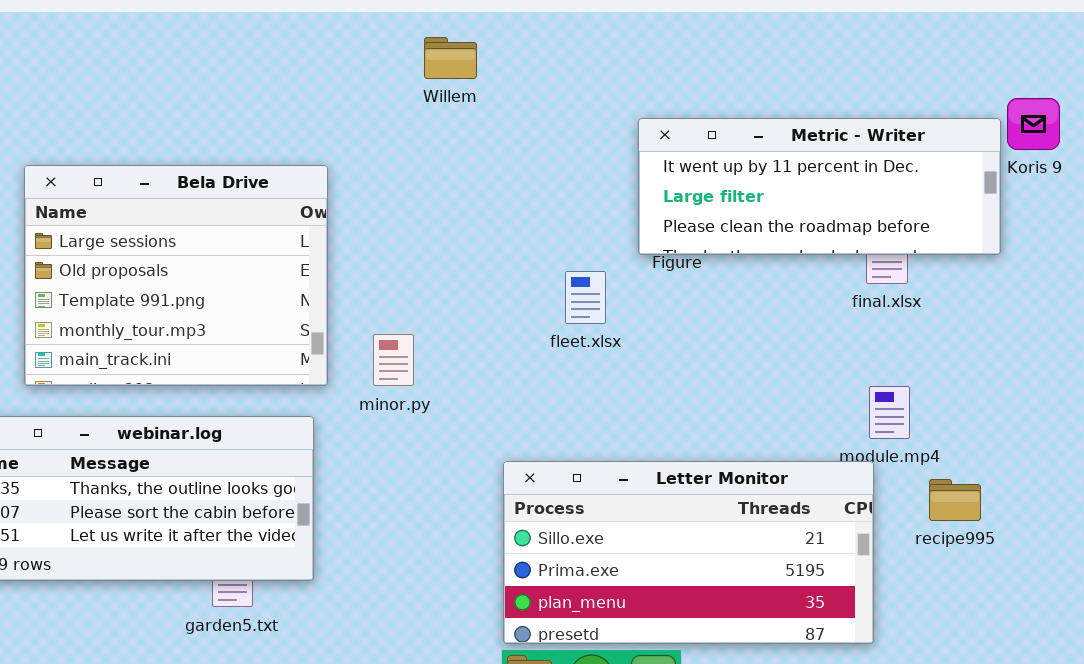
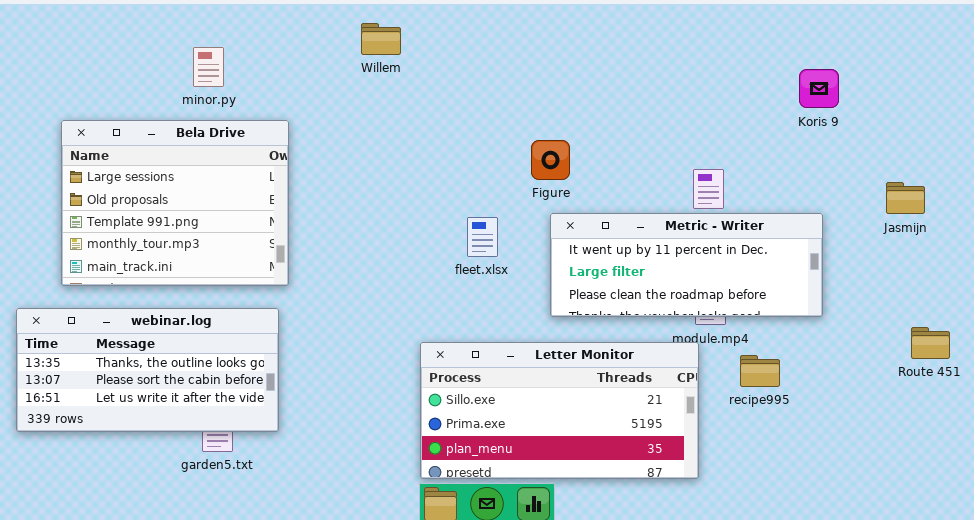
Metric - Writer: [638,118,1001,255] -> [550,213,823,317], moved
fleet.xlsx: [565,271,606,324] -> [467,217,498,257], moved
minor.py: [373,334,414,386] -> [193,47,224,87], moved

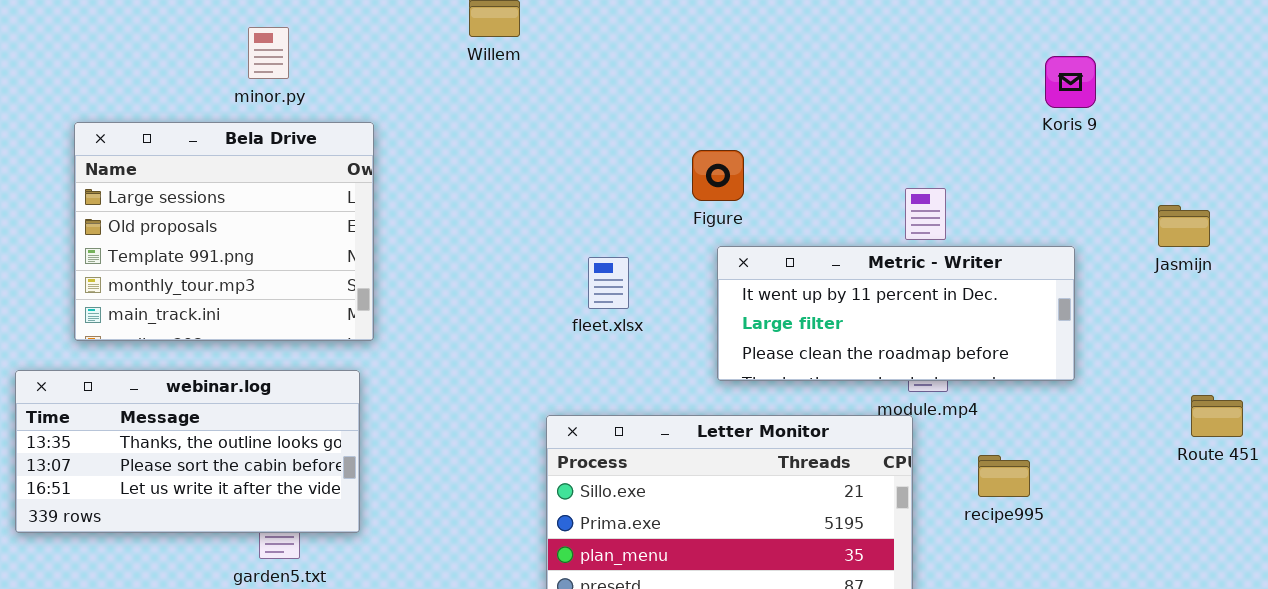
fleet.xlsx: [467,217,498,257] -> [588,257,629,309], moved
recipe995: [740,355,780,387] -> [978,455,1030,497], moved

